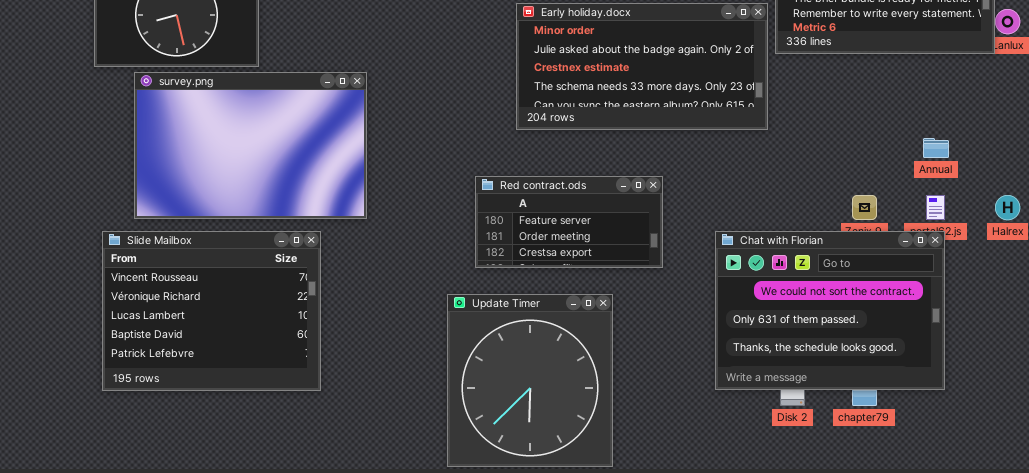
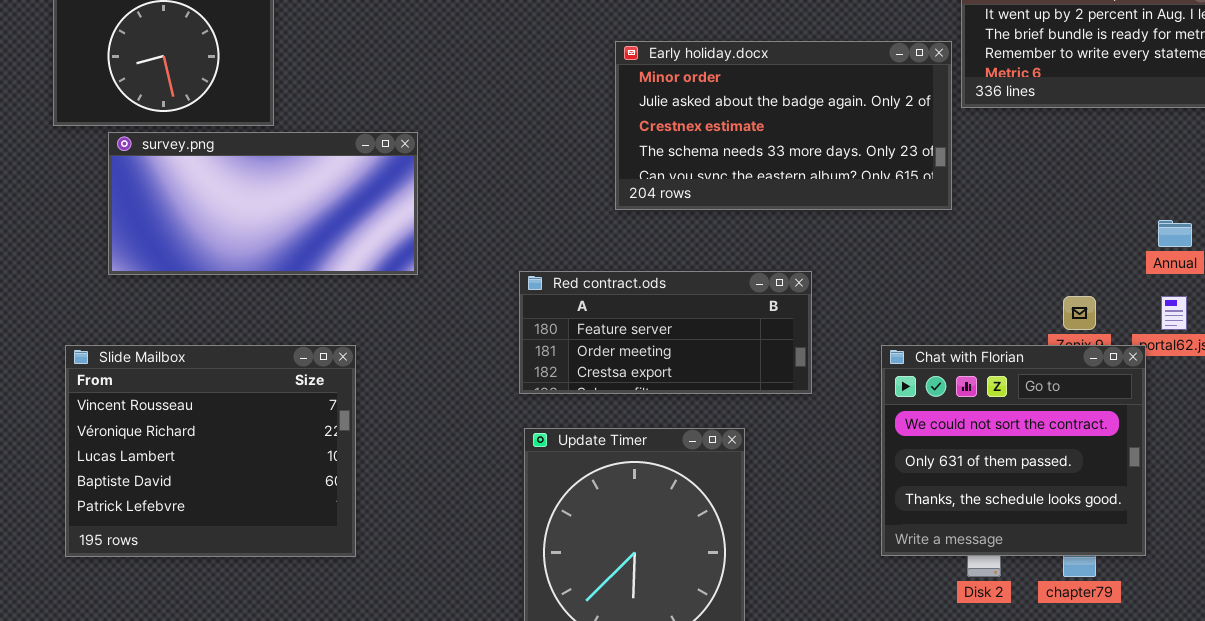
survey.png: [134,72,367,219] -> [108,132,418,275], resized
Red contract.ods: [475,176,663,268] -> [519,271,812,394], resized
Chat with Florian: [715,231,945,390] -> [881,345,1146,556], resized

